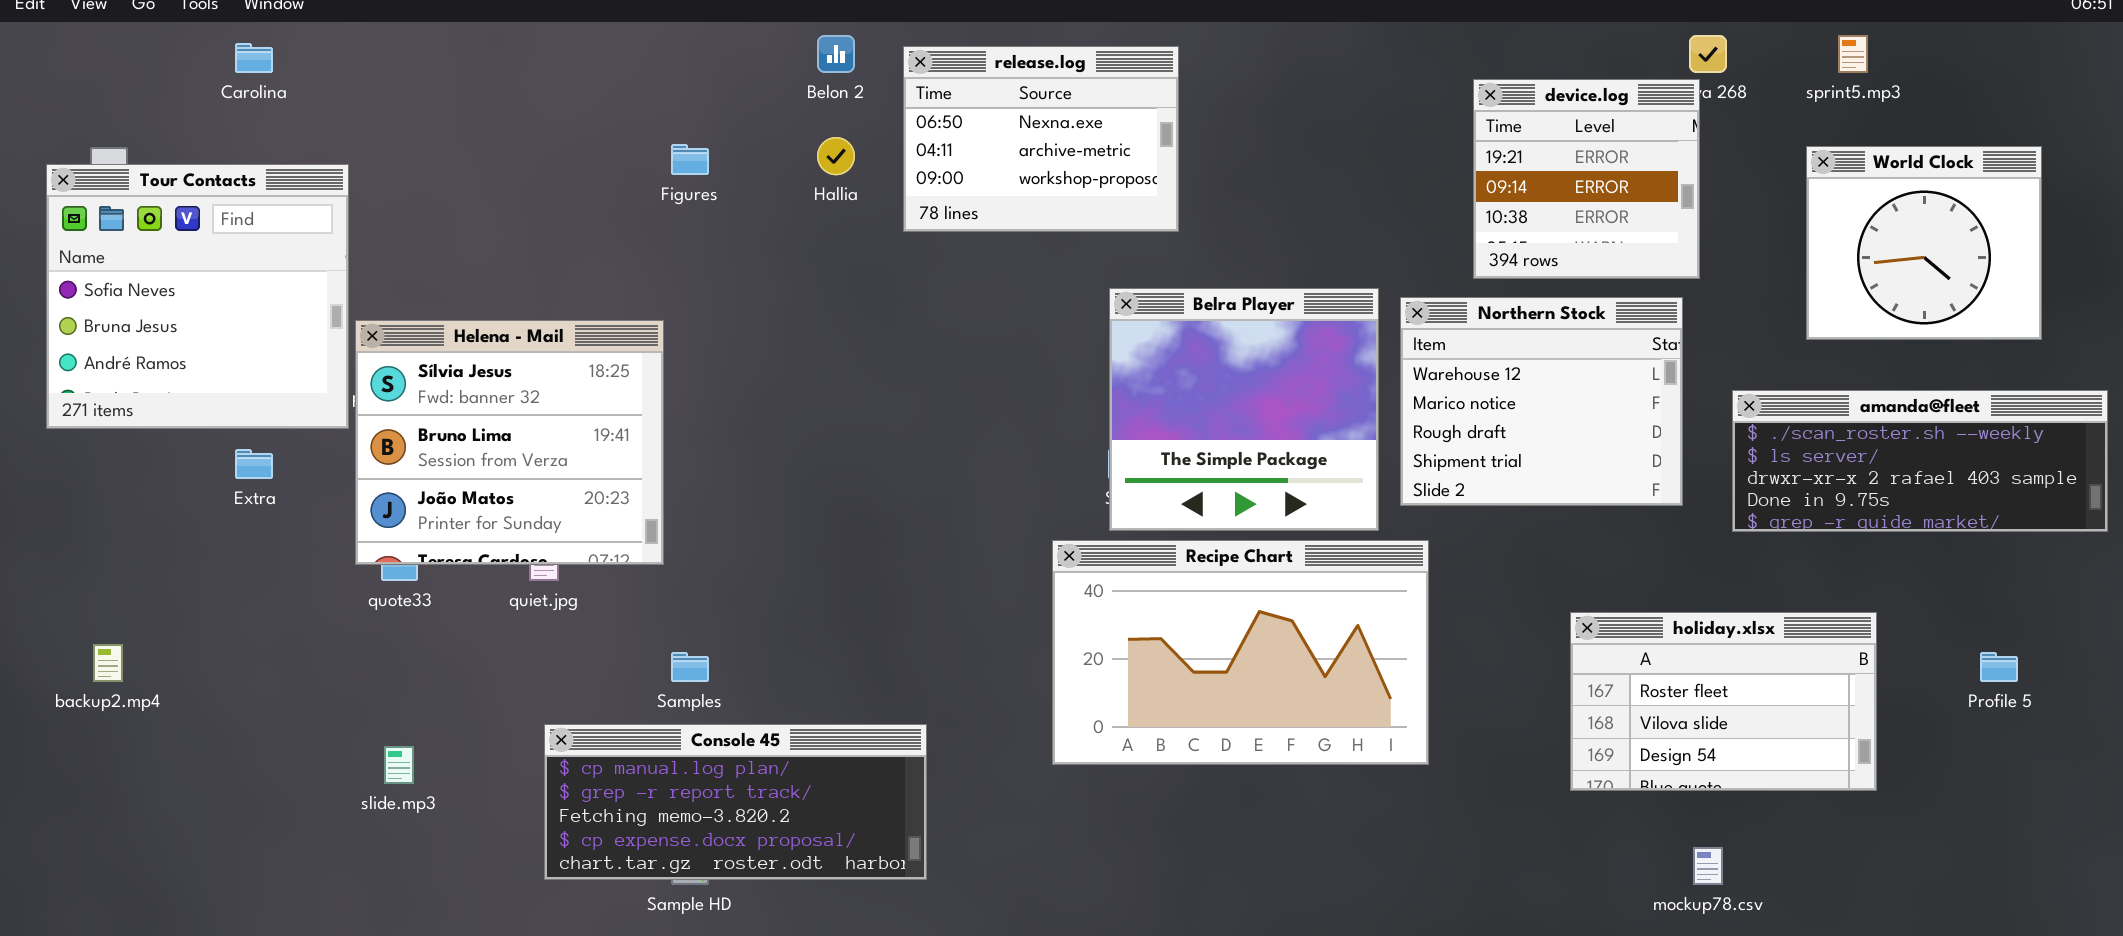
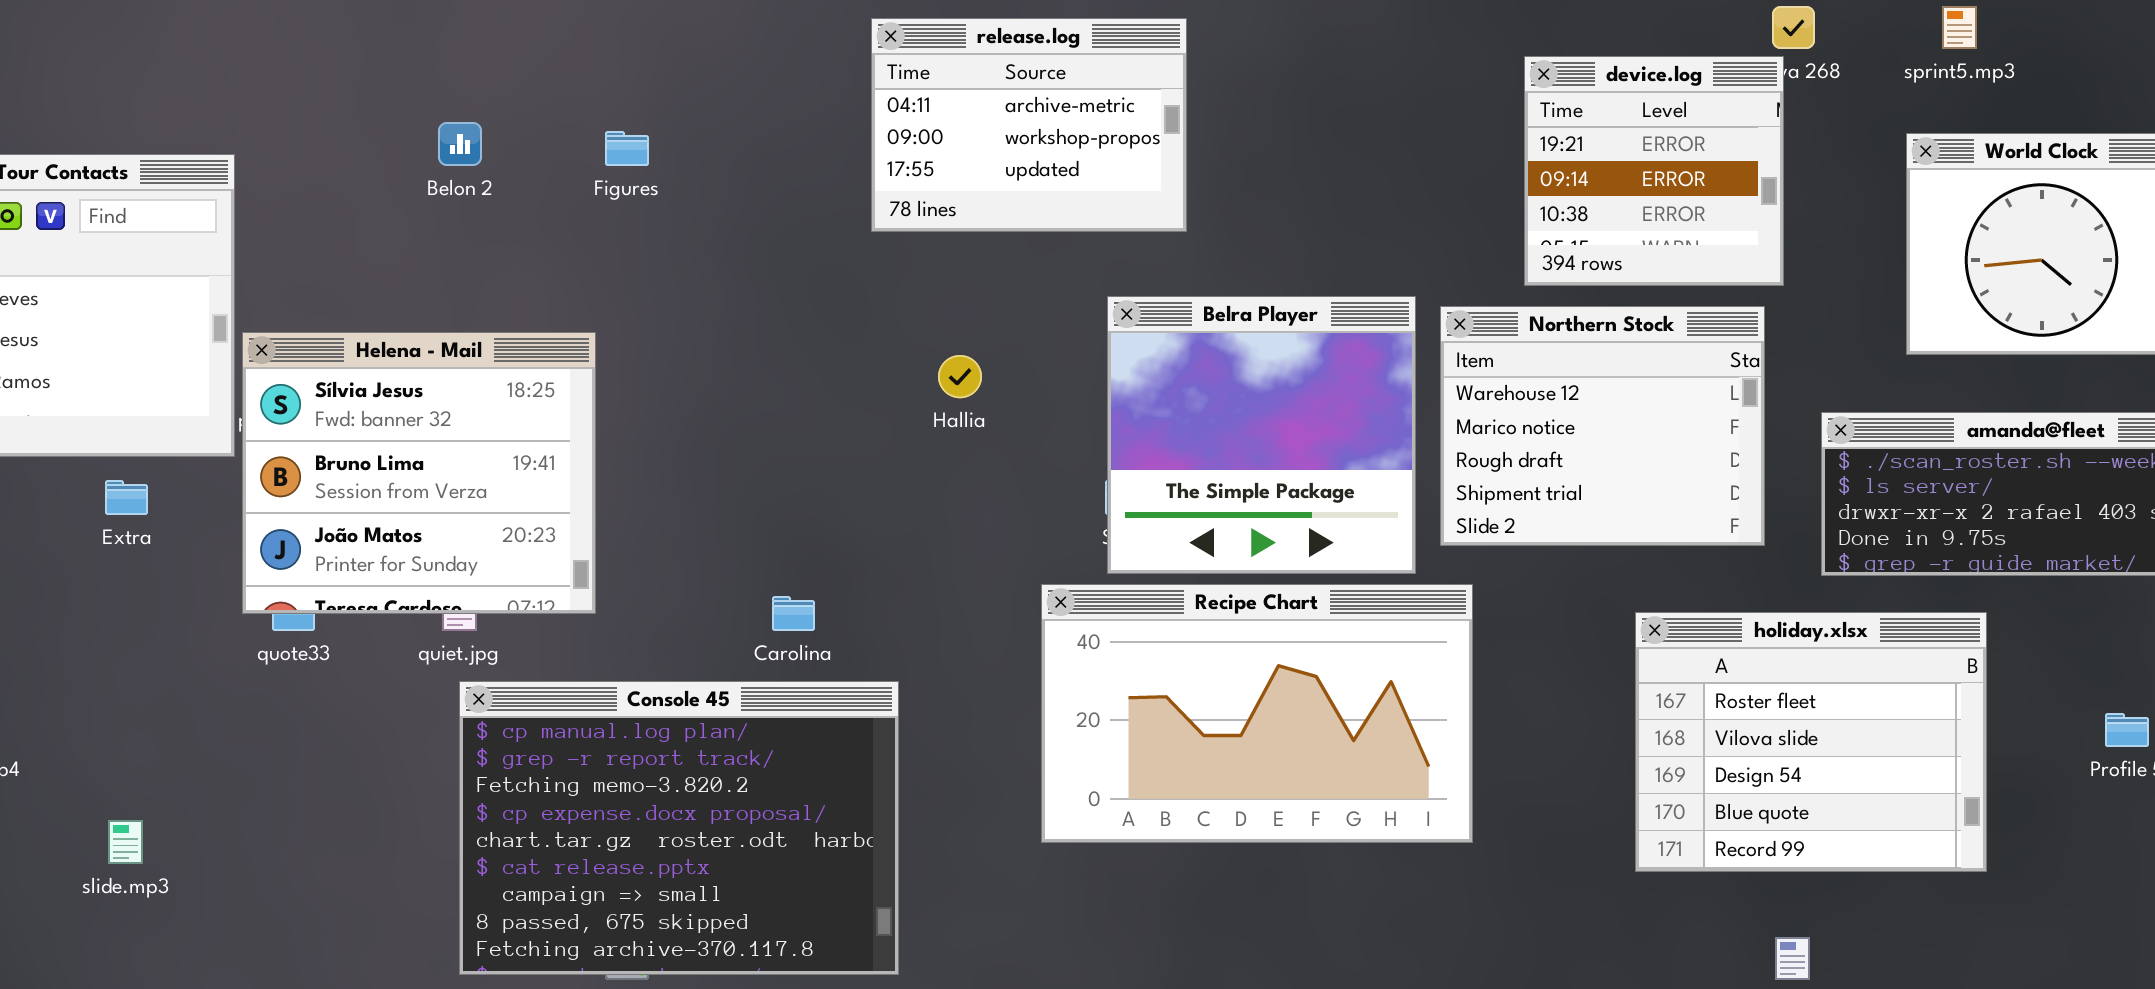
Belon 2: [817,35,855,73] -> [438,122,482,166], moved
Carolina: [235,43,273,73] -> [772,596,815,631], moved
release.log: [903,46,1179,232] -> [871,18,1187,232], scrolled down 1 row
Hallia: [817,137,855,175] -> [938,355,982,398], moved
holiday.xlsx: [1570,612,1877,791] -> [1635,612,1987,872], resized
Console 45: [544,724,927,880] -> [459,681,899,975], resized
slide.mp3: [384,746,414,784] -> [108,820,143,864], moved

